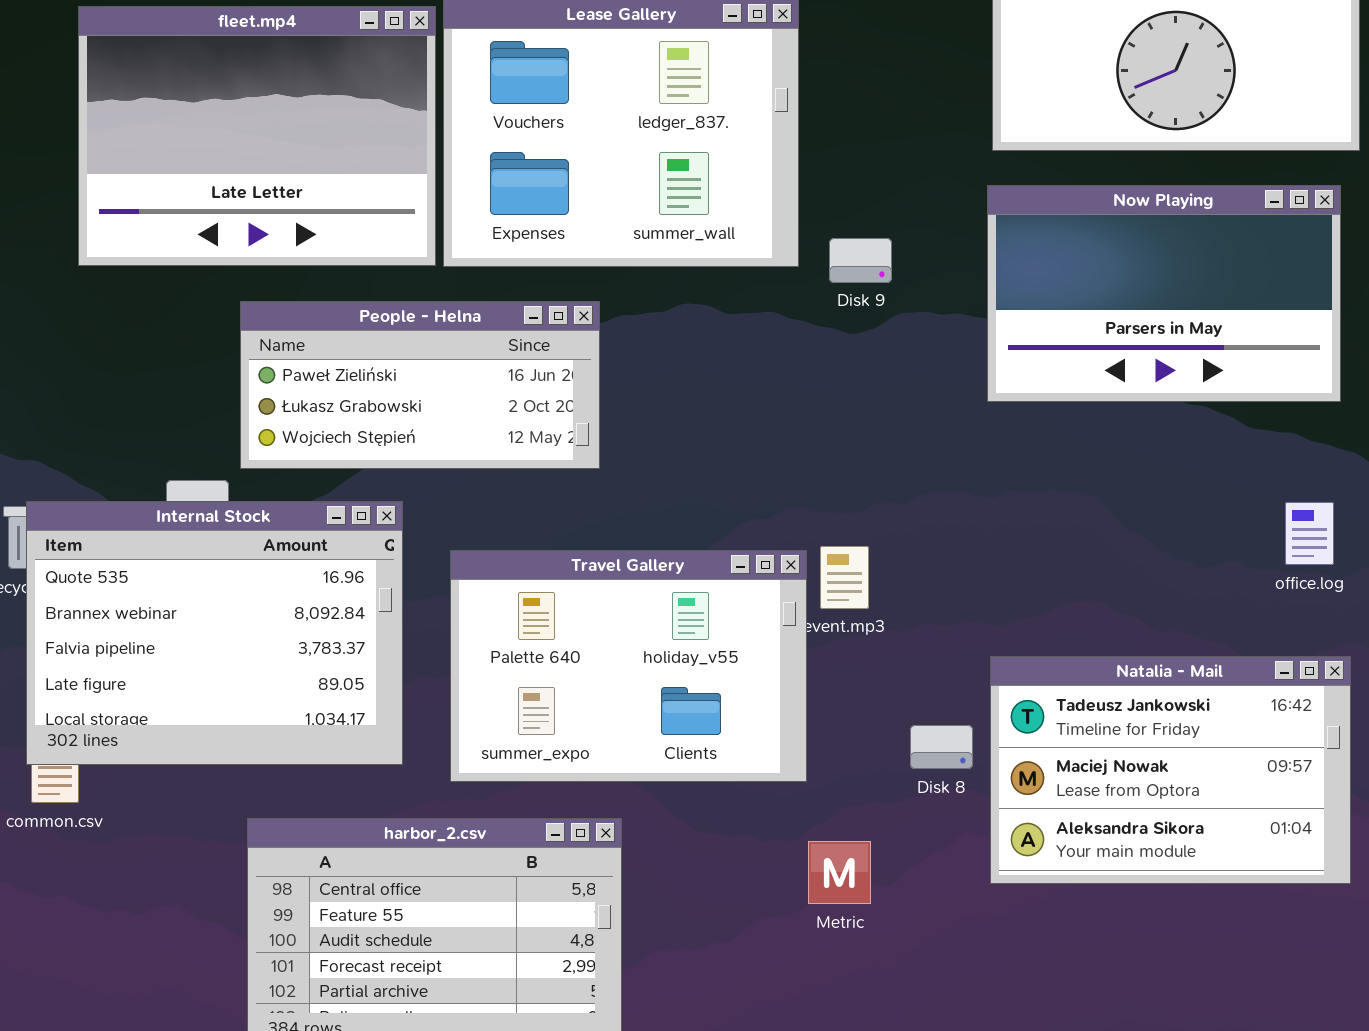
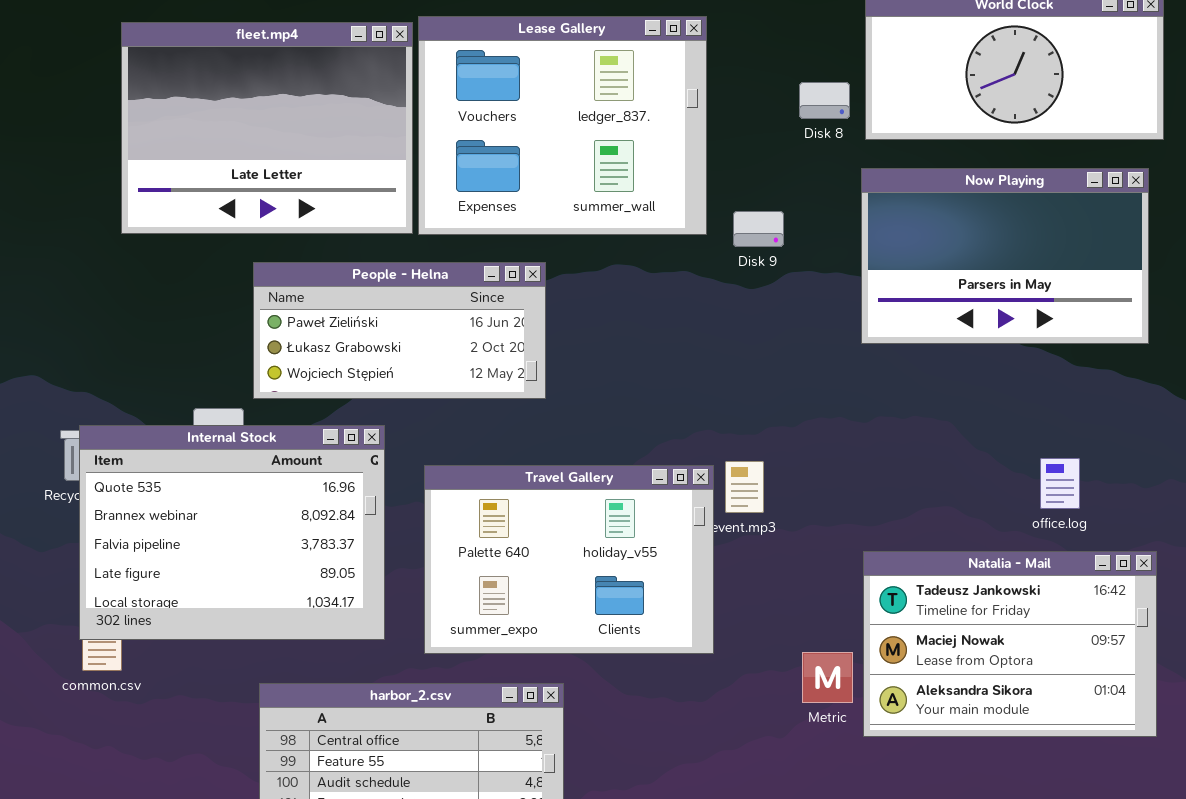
office.log: [1285,502,1334,565] -> [1040,458,1080,509], moved
Disk 8: [910,725,973,769] -> [799,82,850,119], moved
Metric: [808,841,871,904] -> [802,652,853,703], moved

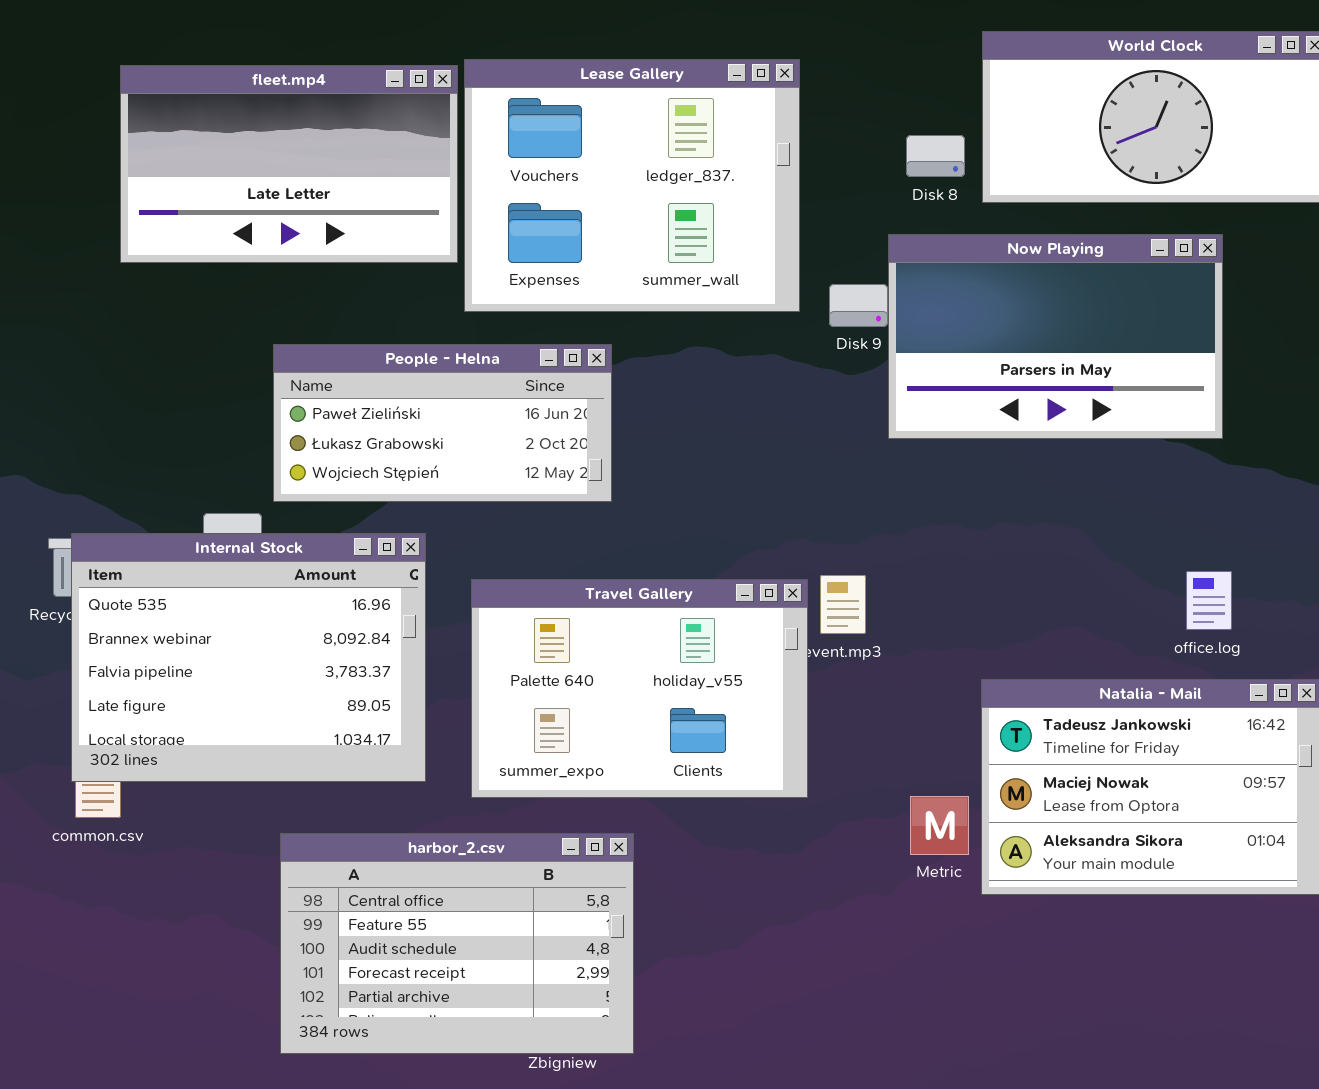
fleet.mp4: [121,22,413,234] -> [120,65,458,263], resized
Now Playing: [861,168,1149,344] -> [888,234,1223,439], moved

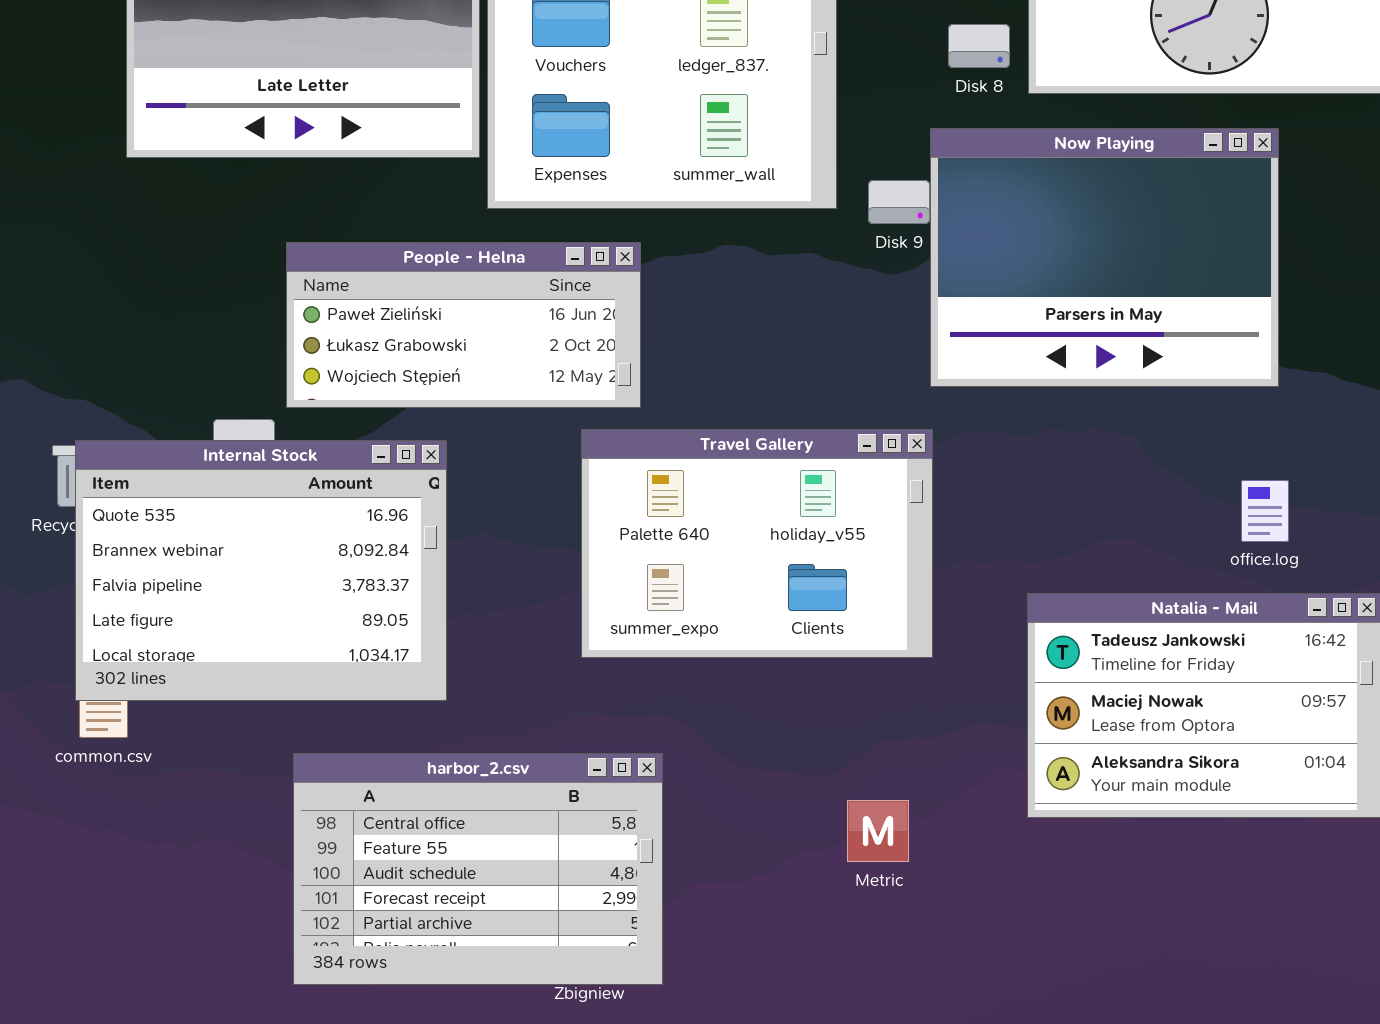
Now Playing: [888,234,1223,439] -> [930,128,1279,387], resized
Travel Gallery: [471,579,808,798] -> [581,429,933,658], moved
Metric: [910,796,969,855] -> [847,800,909,862], moved

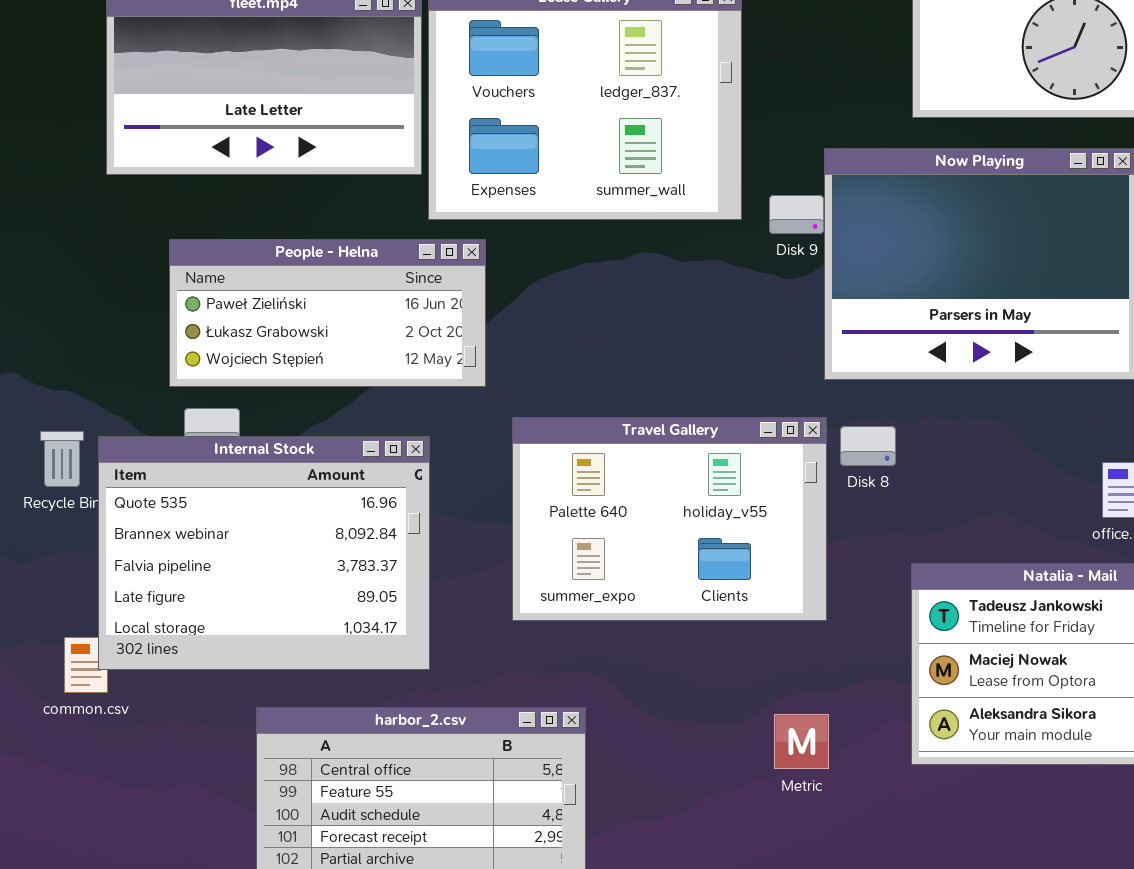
Disk 8: [948,24,1010,68] -> [840,426,896,466], moved
People - Helna: [286,242,641,408] -> [169,239,486,387], moved
Internal Stock: [75,440,447,701] -> [98,436,430,670], moved
Metric: [847,800,909,862] -> [774,714,829,769], moved

